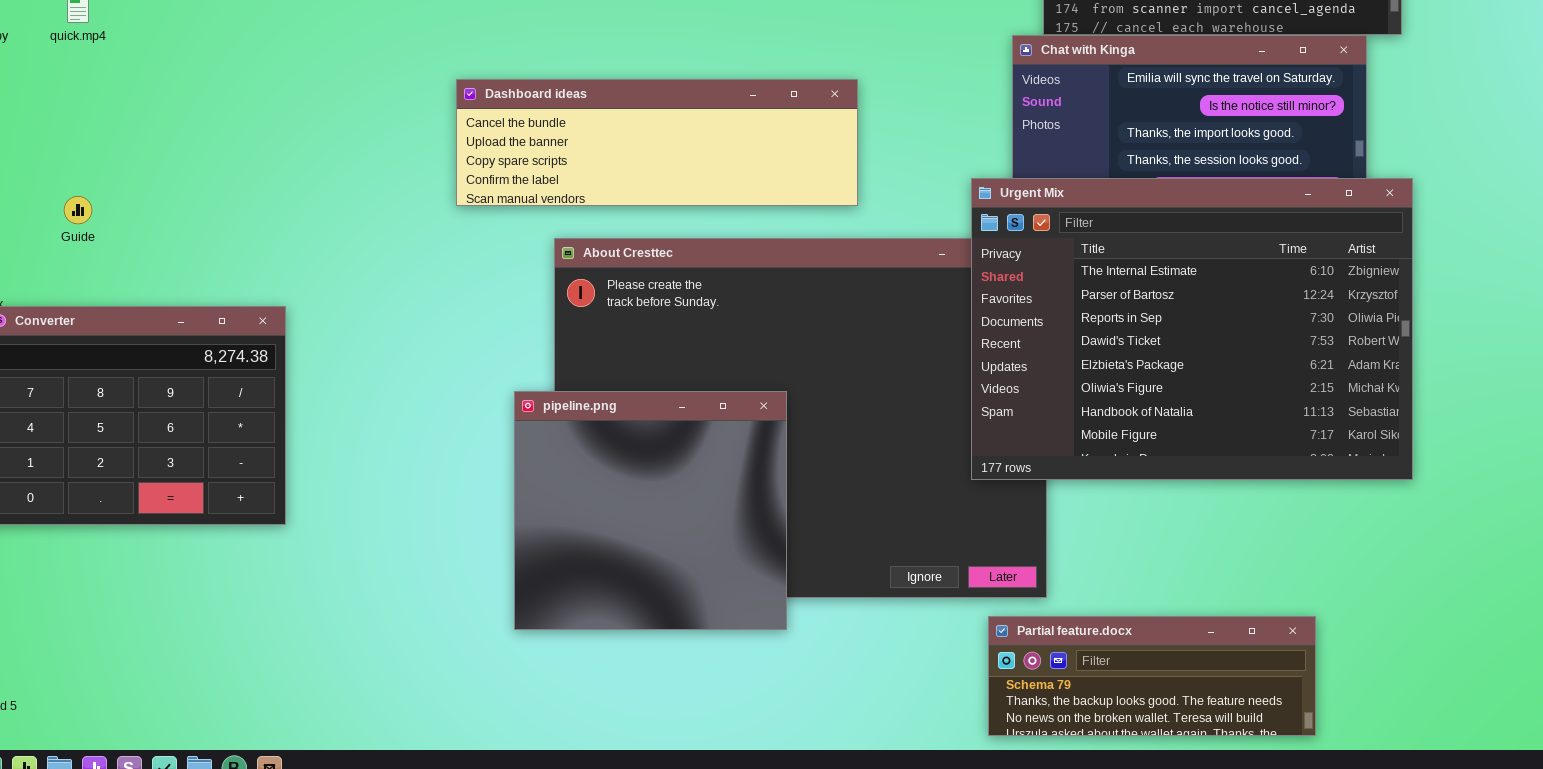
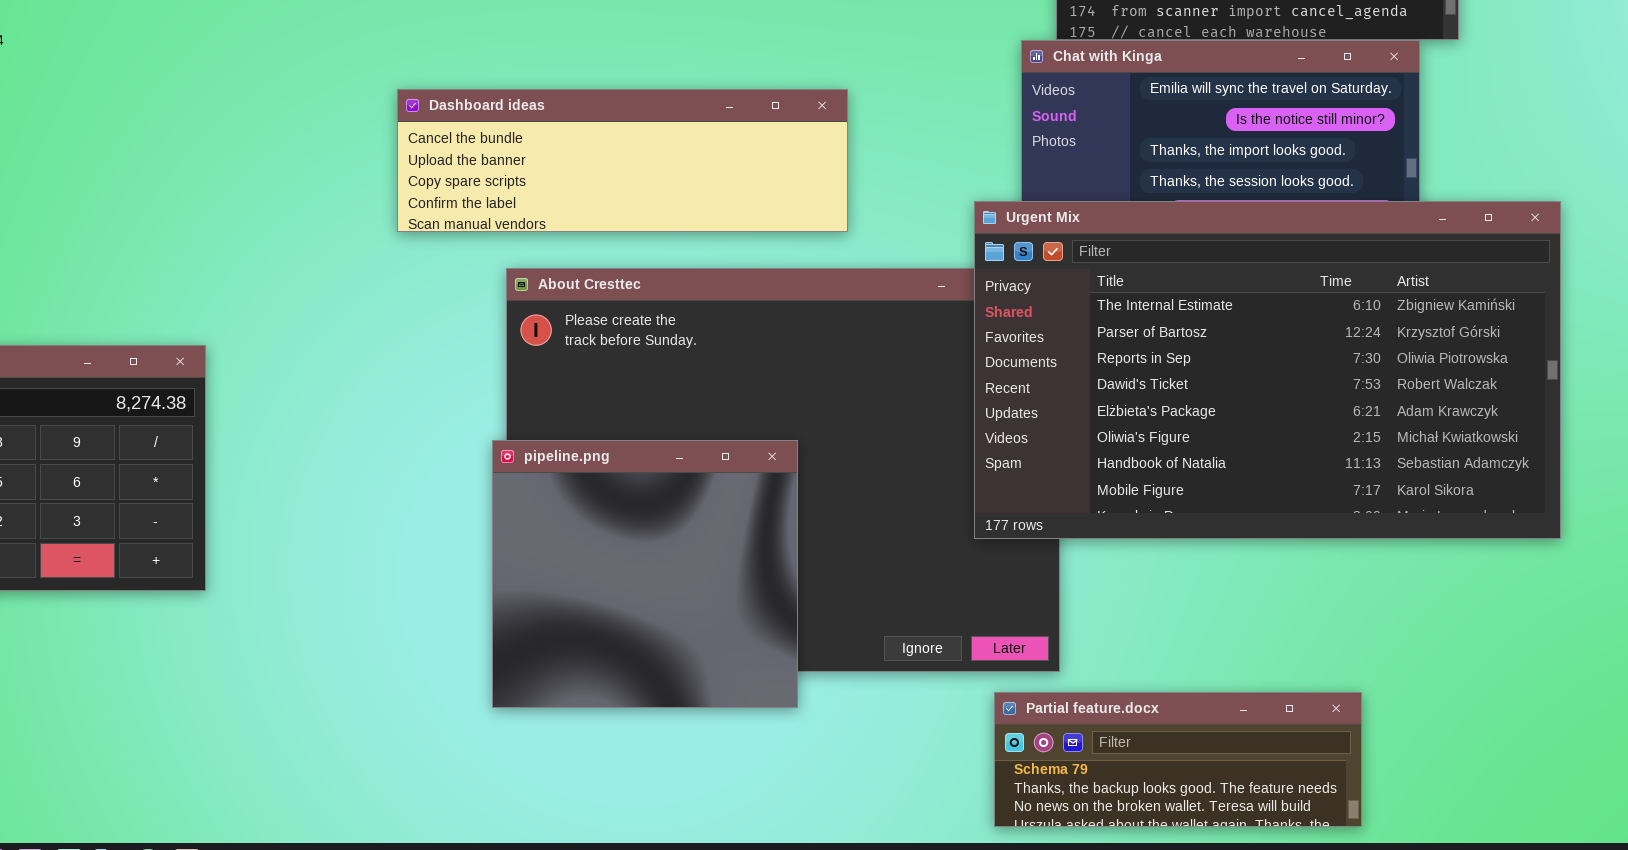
Urgent Mix: [971,178,1413,480] -> [974,201,1561,539], resized
pipeline.png: [514,391,787,630] -> [492,440,798,708], moved

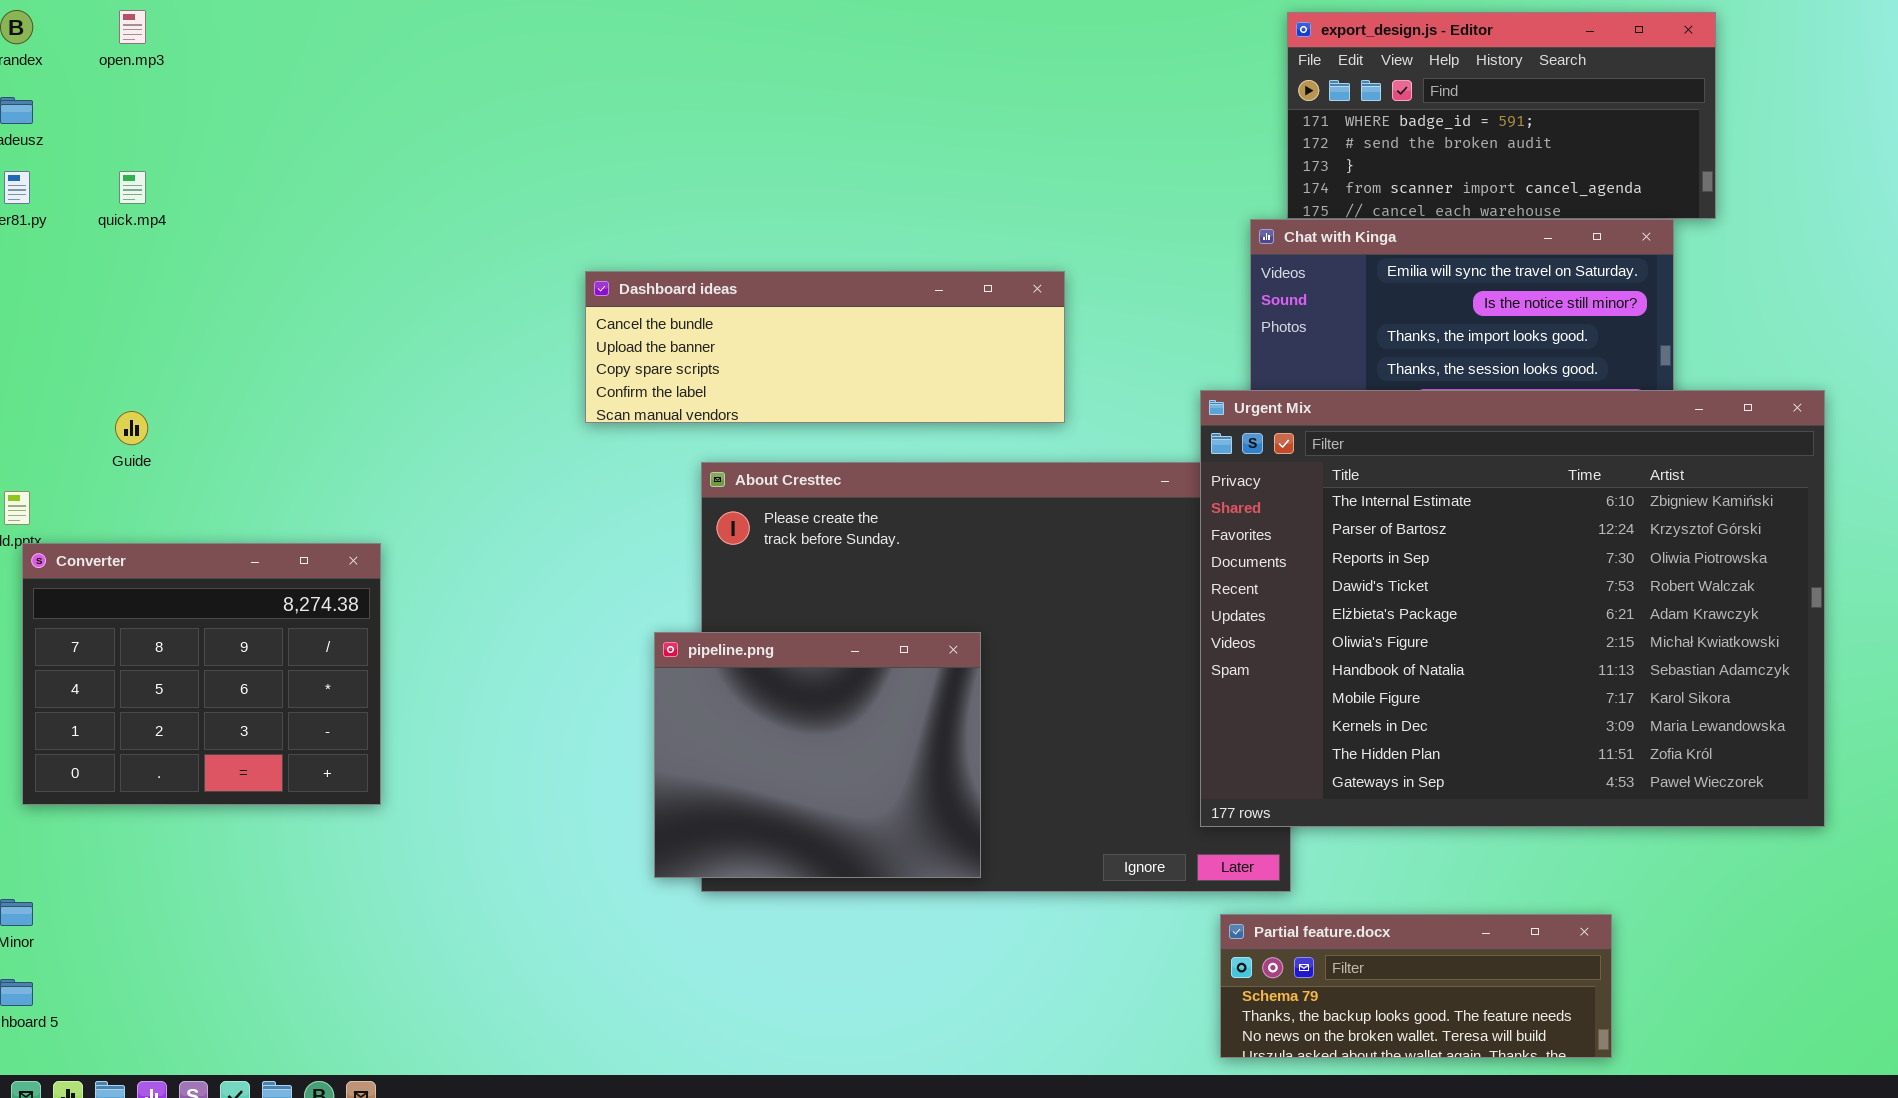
Urgent Mix: [974,201,1561,539] -> [1200,390,1825,827], resized
pipeline.png: [492,440,798,708] -> [654,632,981,878], moved, resized

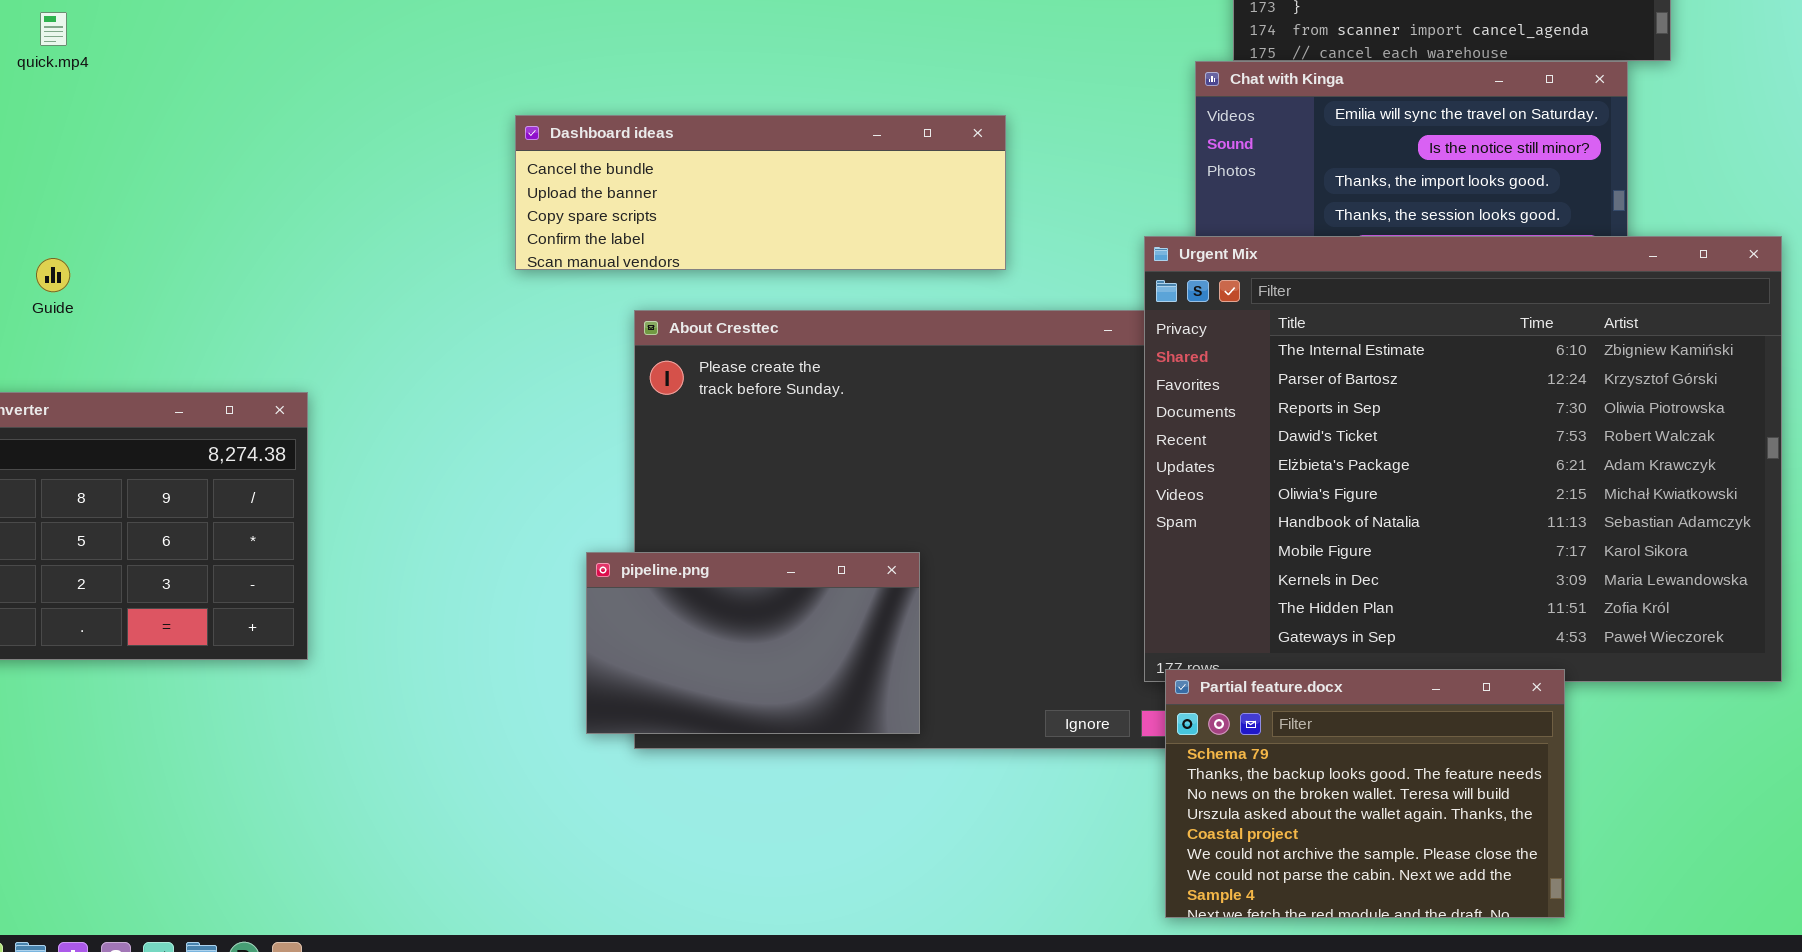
pipeline.png: [654,632,981,878] -> [586,552,920,734], resized
Partial feature.docx: [1220,914,1612,1058] -> [1165,669,1565,918], resized

